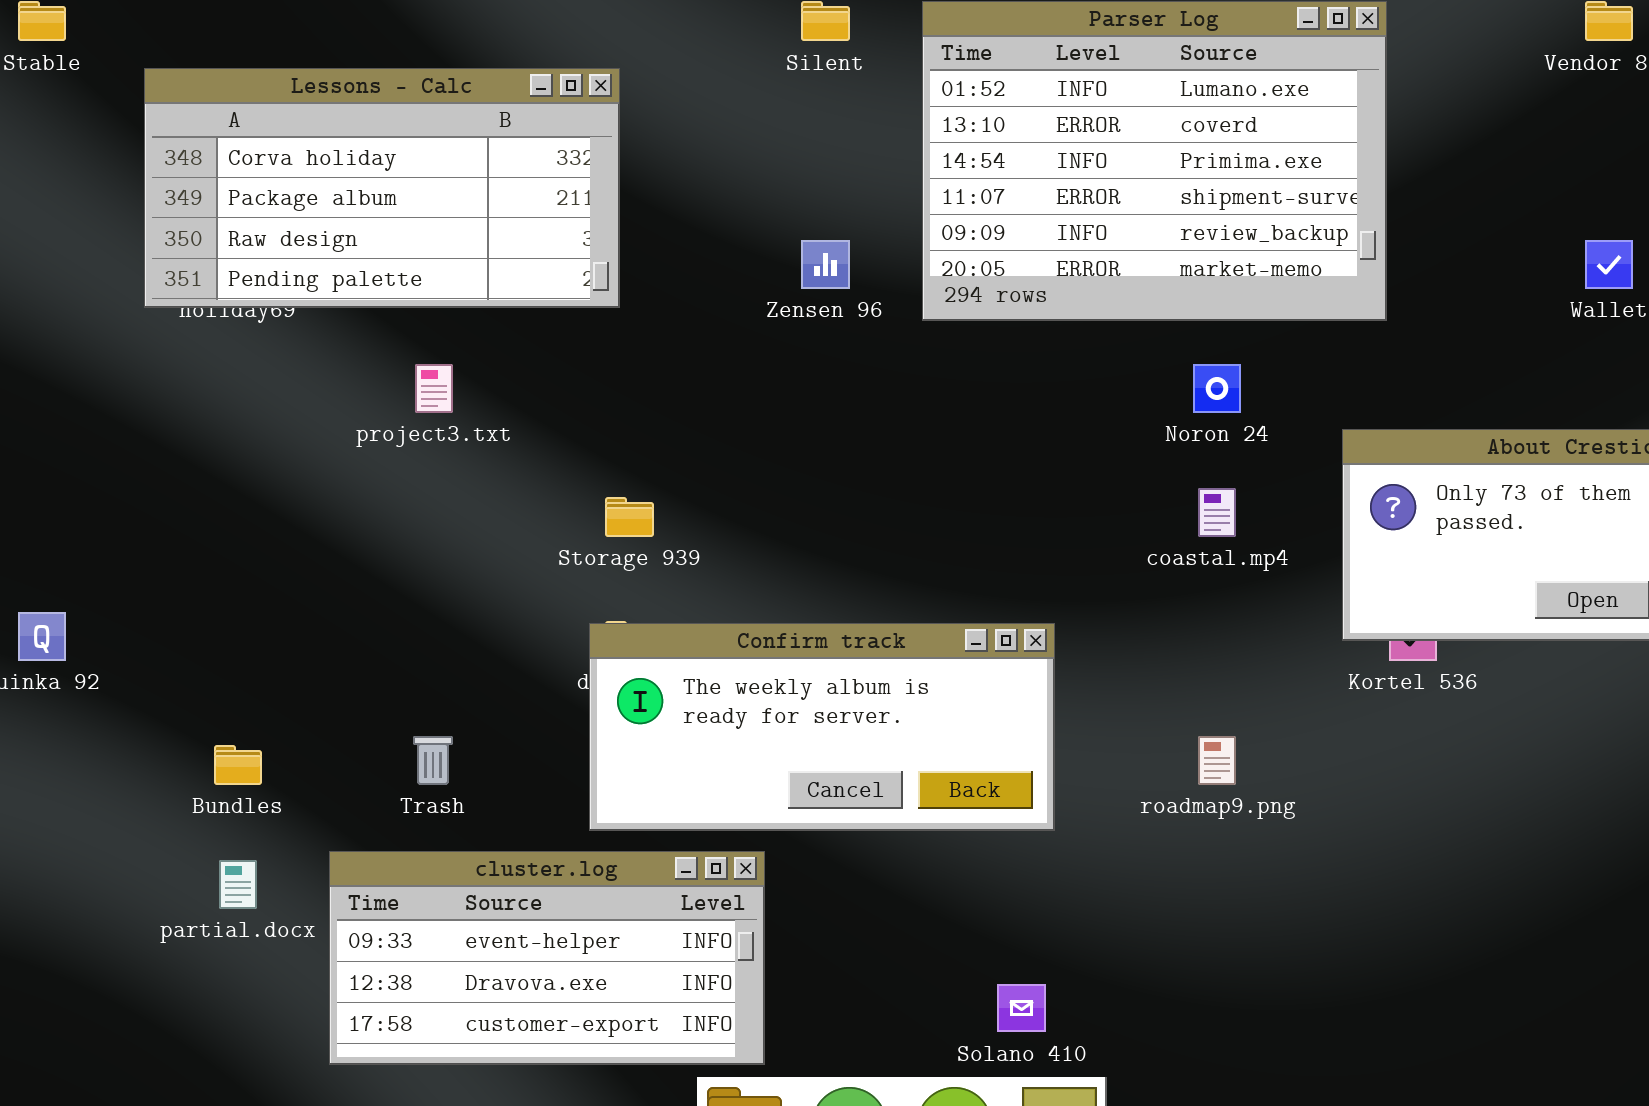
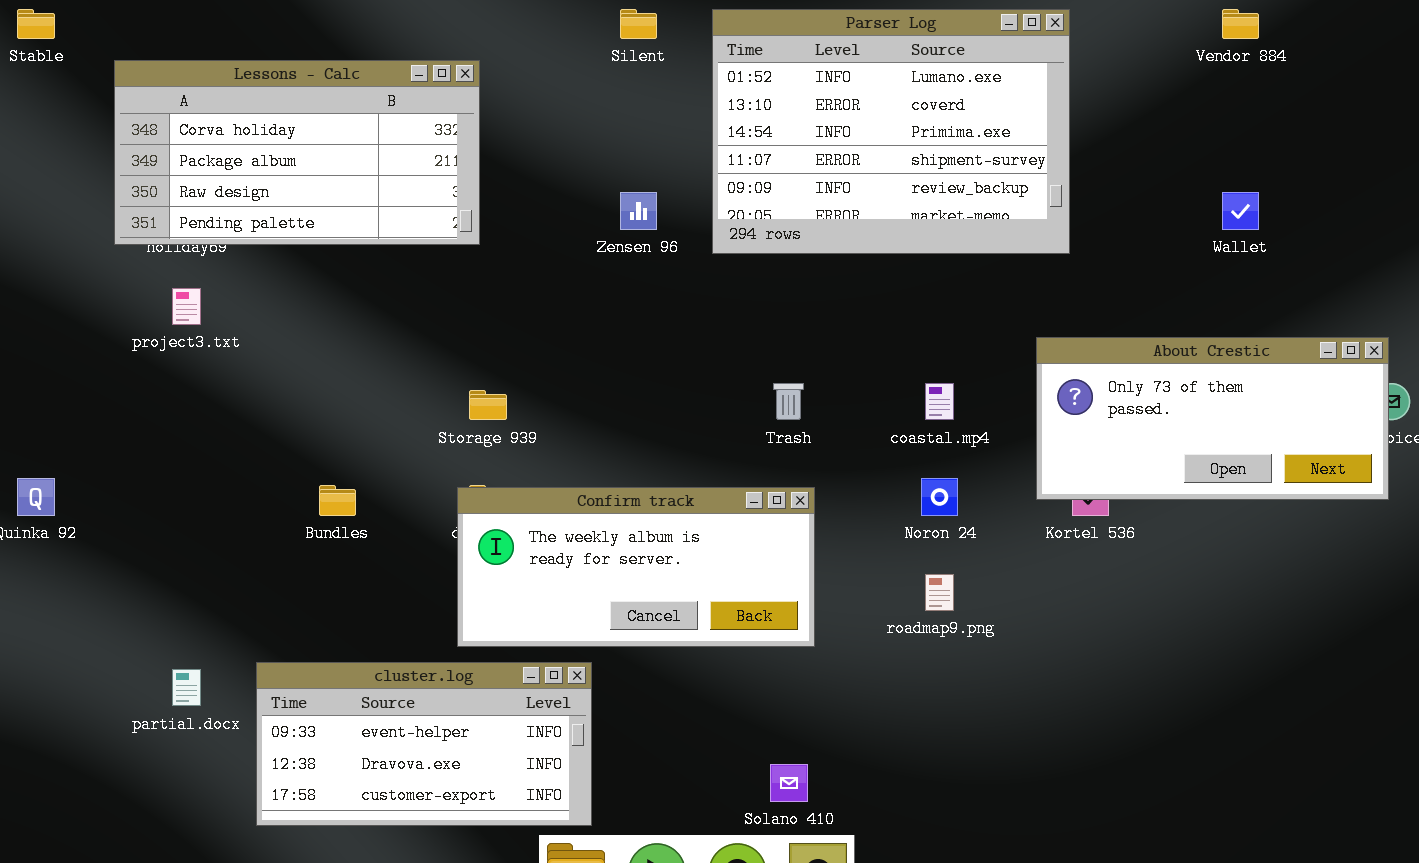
project3.txt: [415,364,453,413] -> [172,288,201,325], moved
Noron 24: [1193,364,1241,413] -> [921,478,958,516], moved
Trash: [413,736,453,785] -> [773,383,804,420], moved
Bundles: [214,745,262,785] -> [319,485,356,516], moved

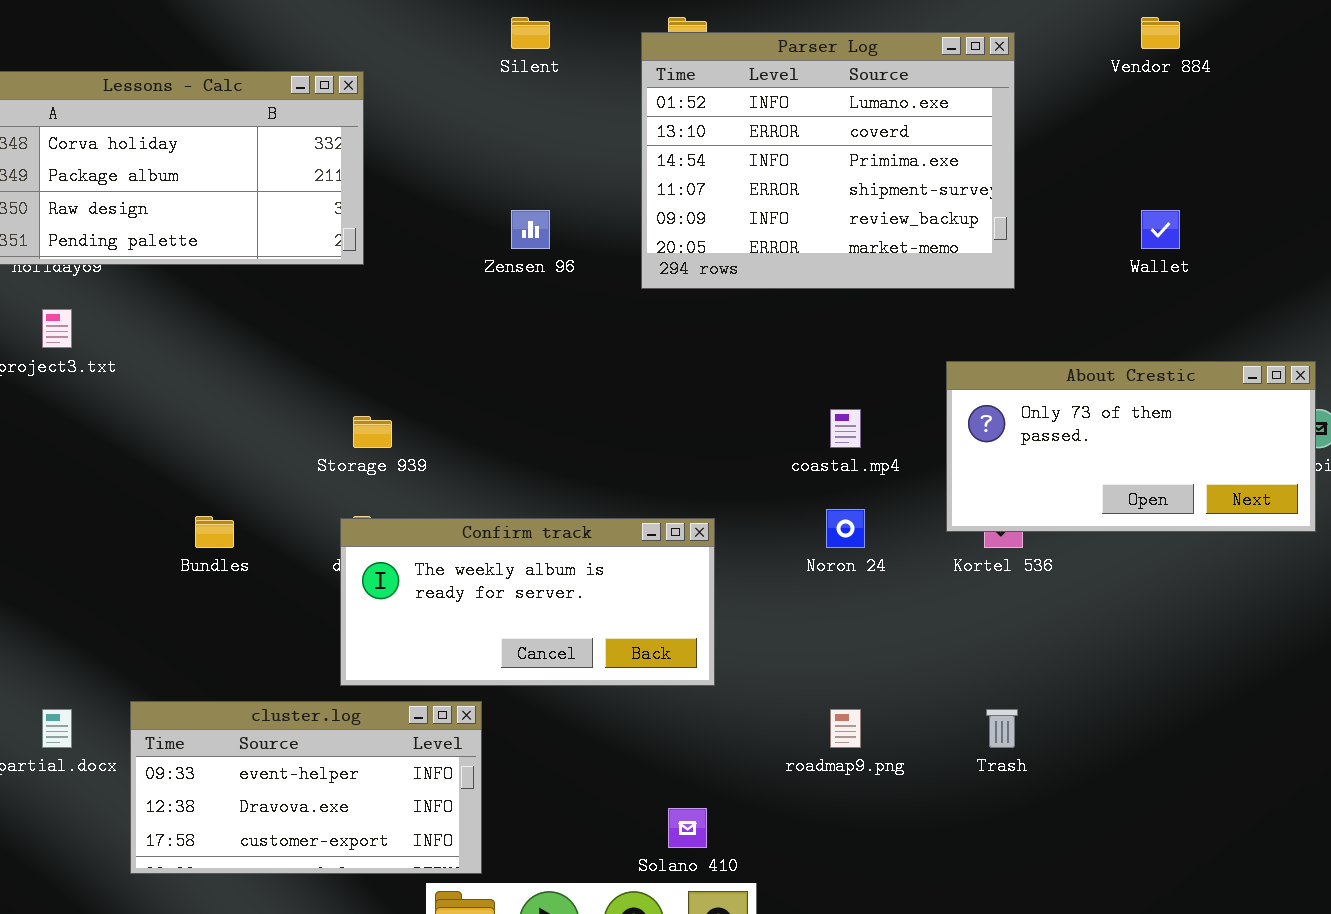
Parser Log: [712,9,1070,254] -> [641,32,1015,289], moved
Trash: [773,383,804,420] -> [986,709,1018,748], moved
roadmap9.png: [925,574,954,611] -> [830,709,861,748], moved

